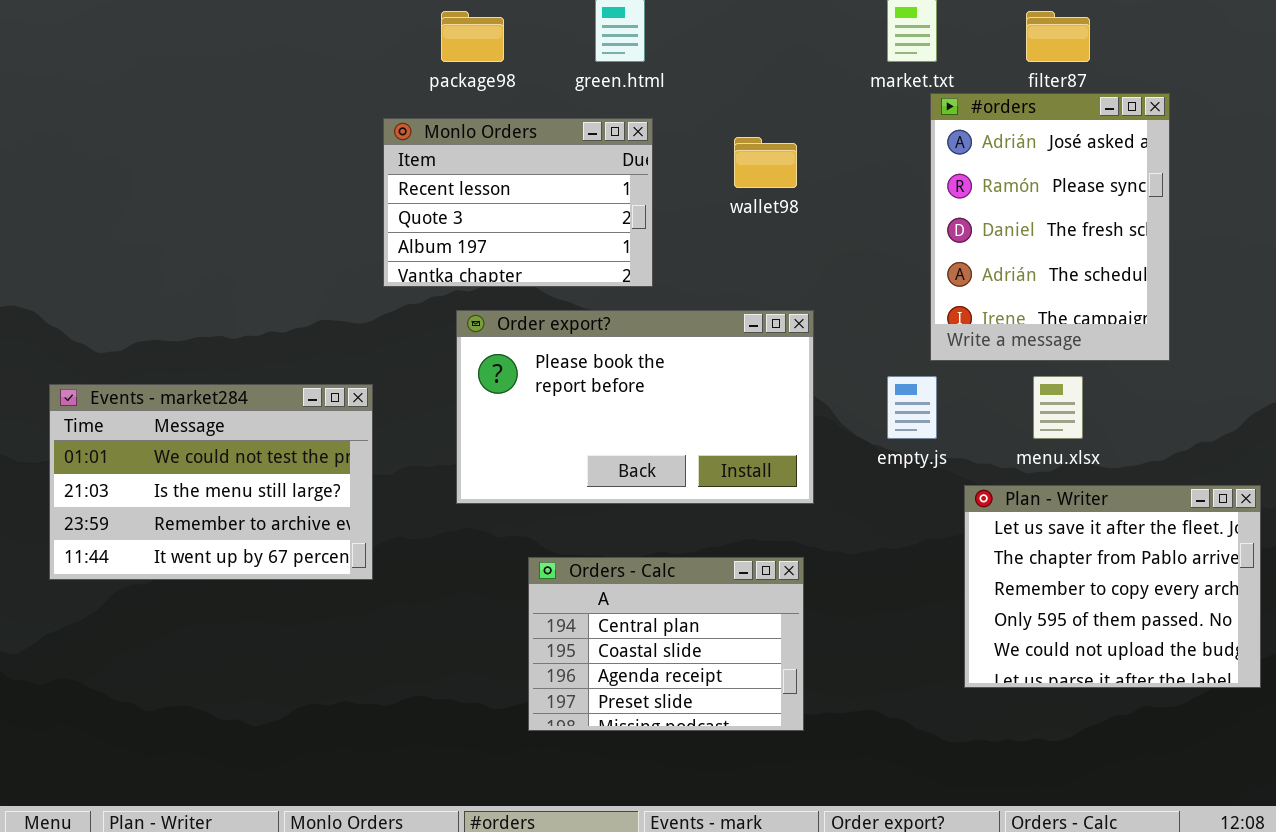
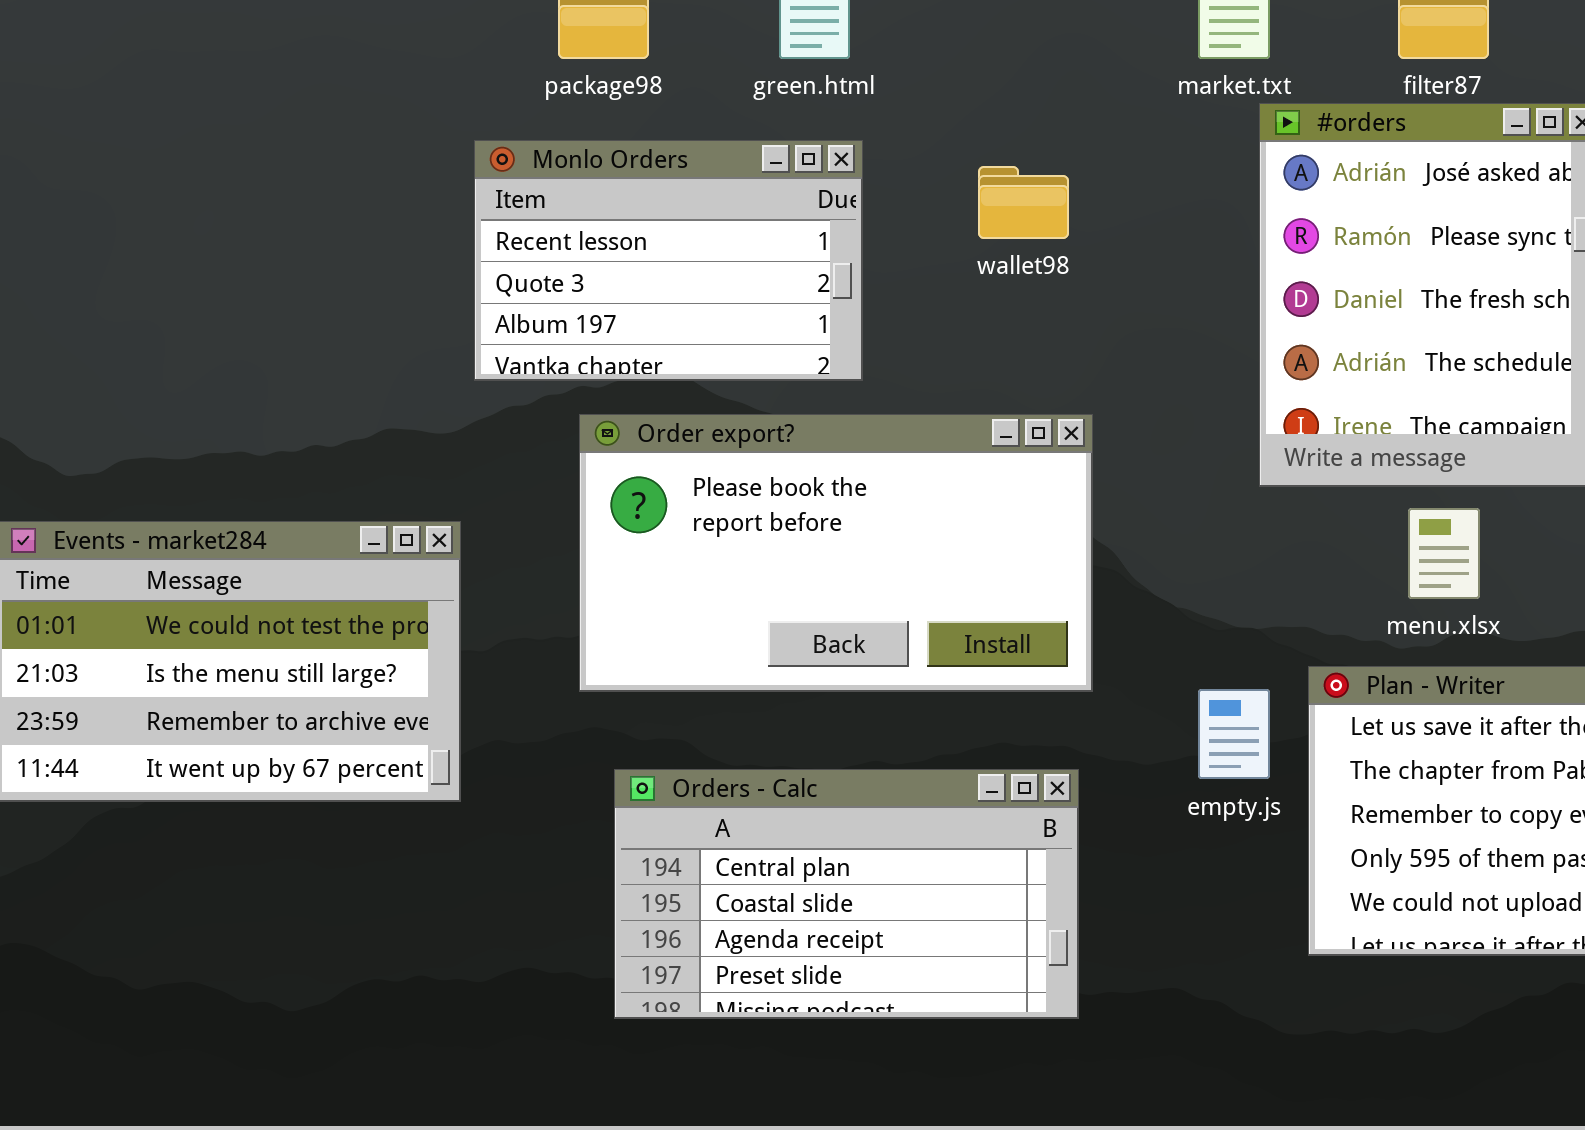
empty.js: [887,376,937,439] -> [1198,689,1270,779], moved
Orders - Calc: [528,557,804,731] -> [614,769,1079,1019], resized

